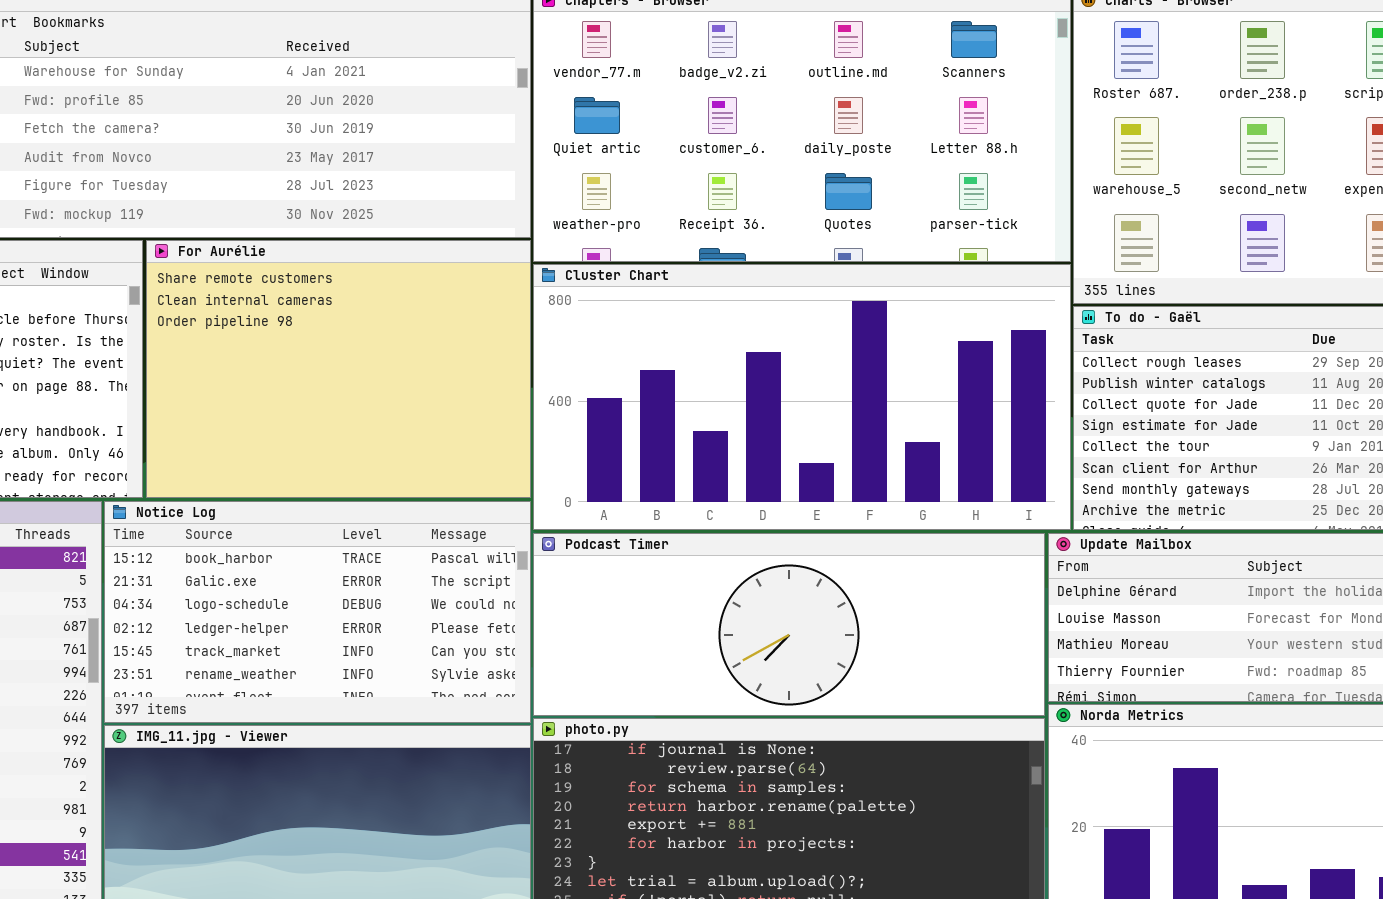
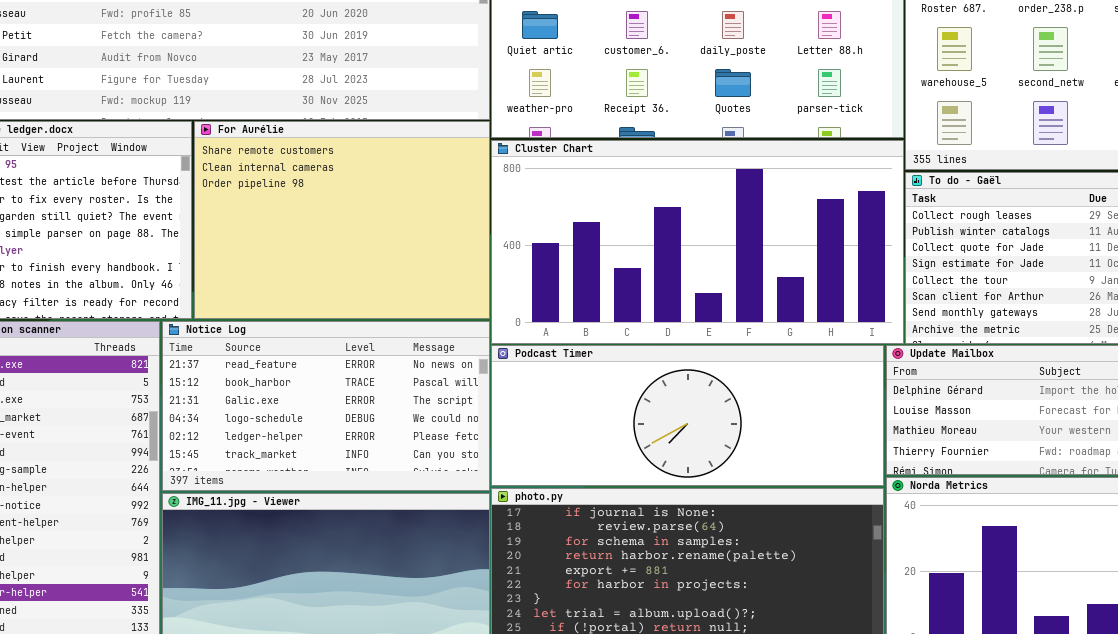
Notice Log: [104,501,531,723] -> [162,321,490,491], scrolled up 1 row

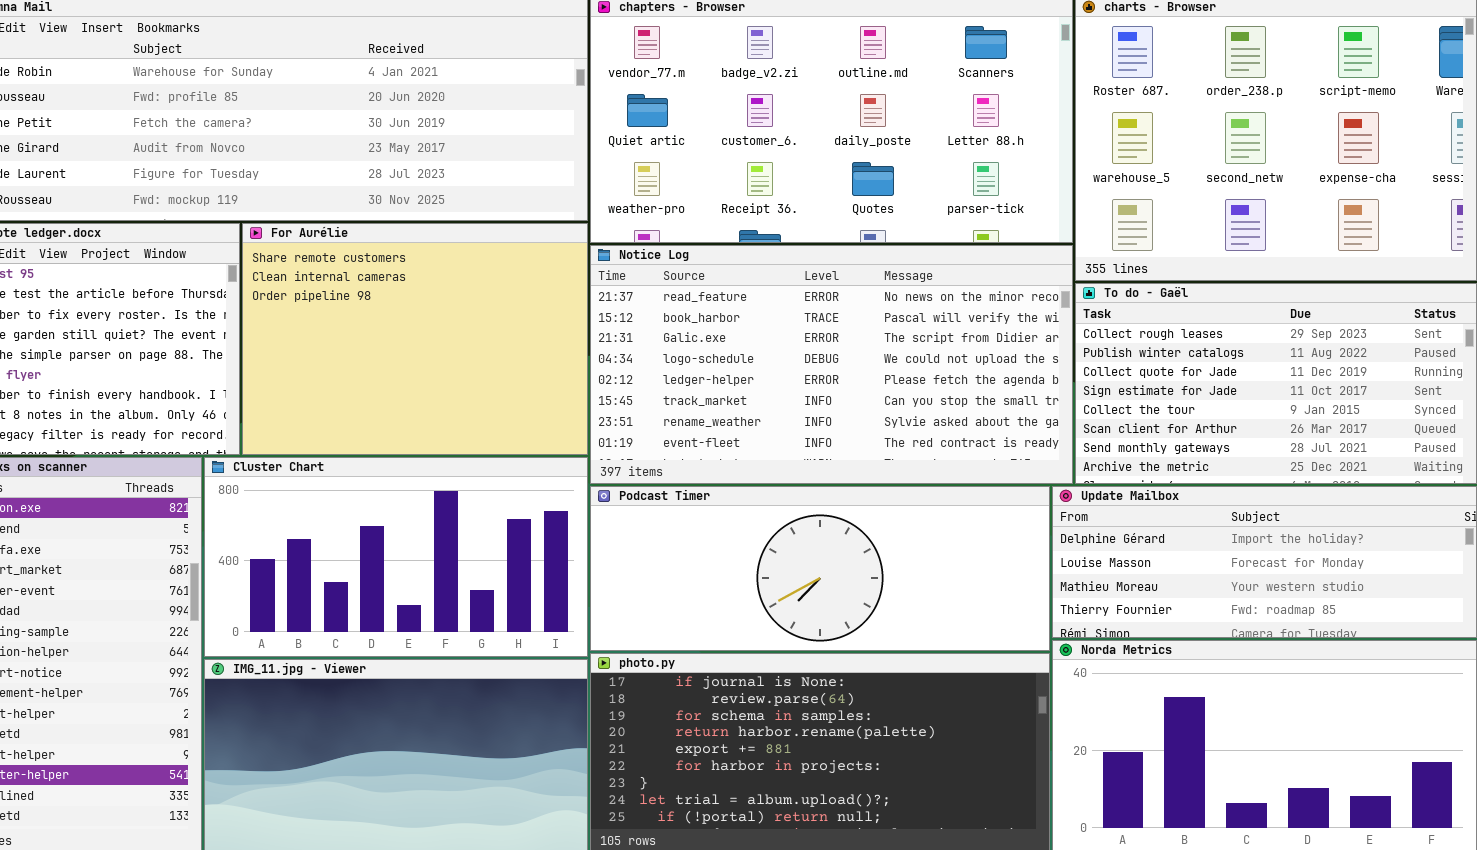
Cluster Chart: [491,140,904,344] -> [204,457,588,657], moved, resized
Notice Log: [162,321,490,491] -> [590,245,1073,484], moved, resized

